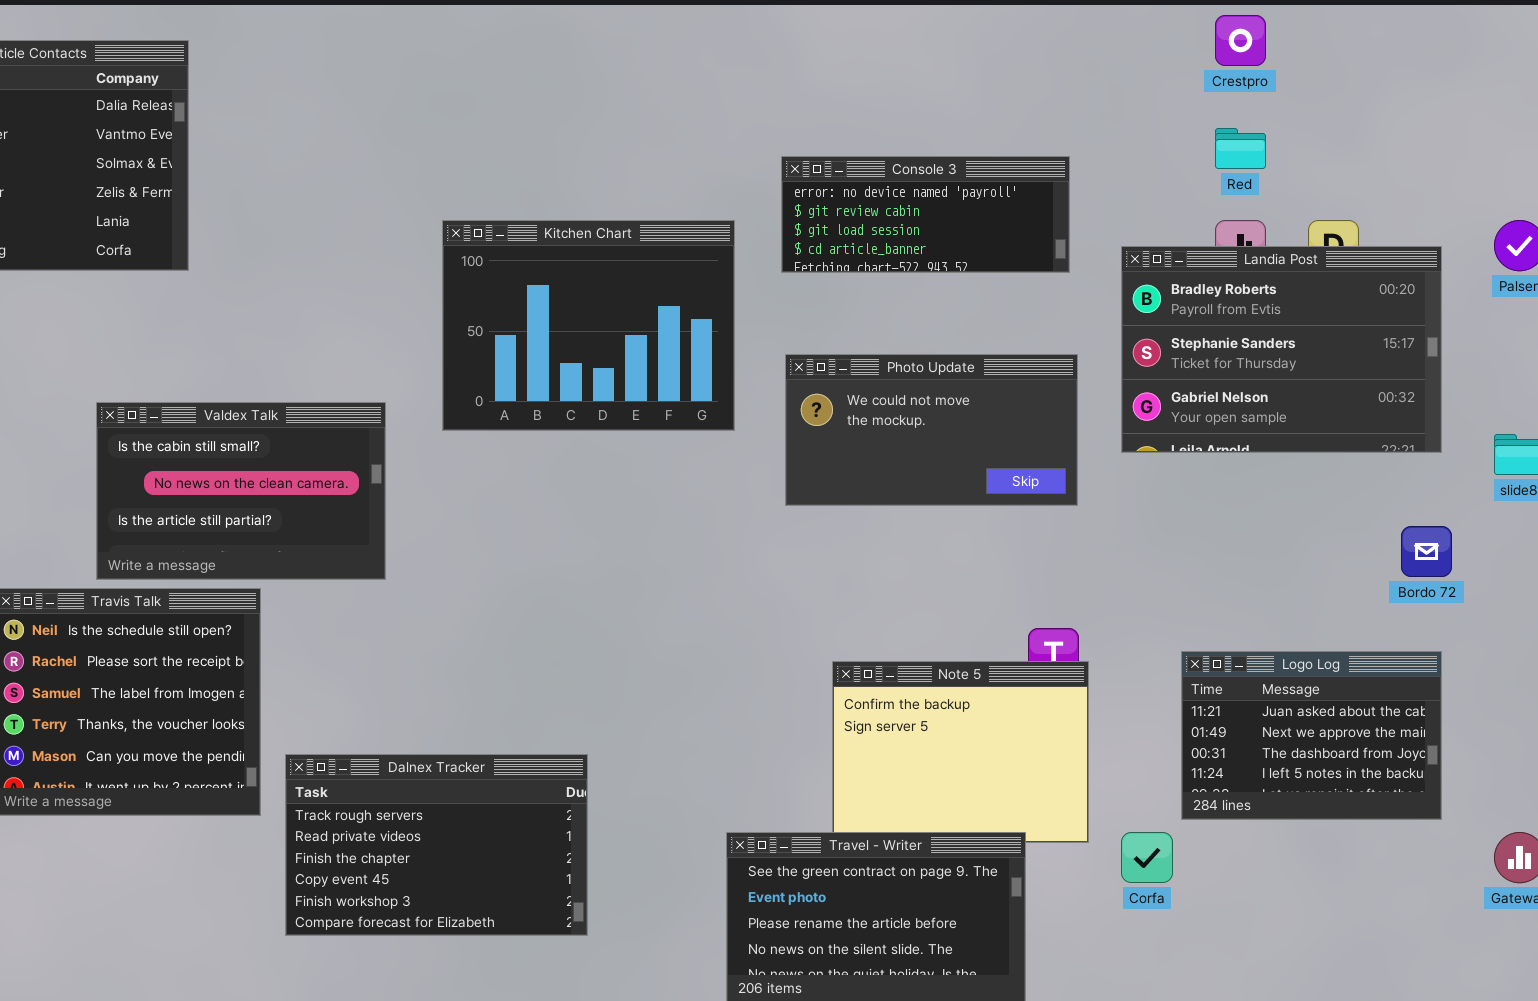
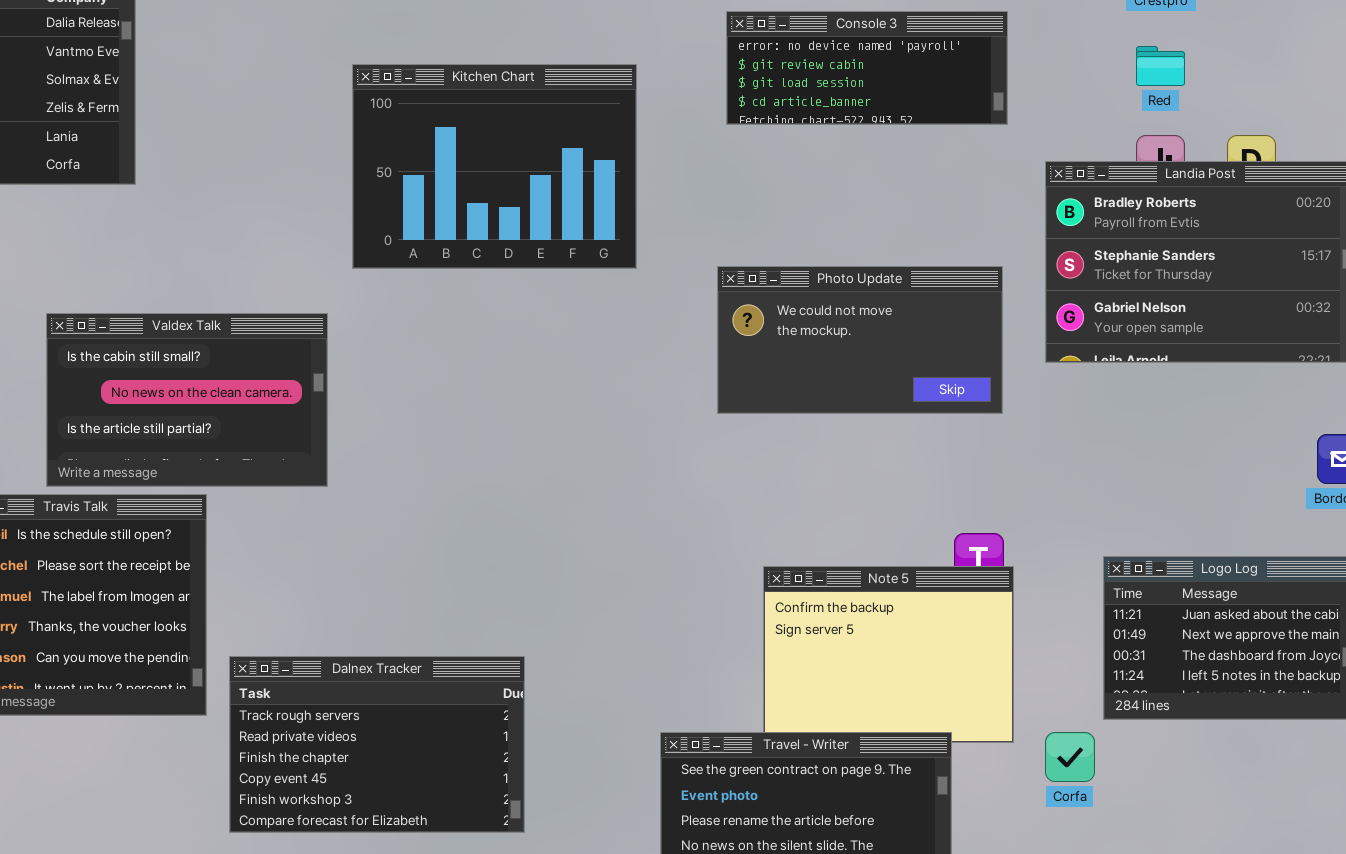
Console 3: [781,156,1070,273] -> [726,11,1008,125], moved
Kitchen Chart: [442,220,735,431] -> [352,64,637,269], moved

